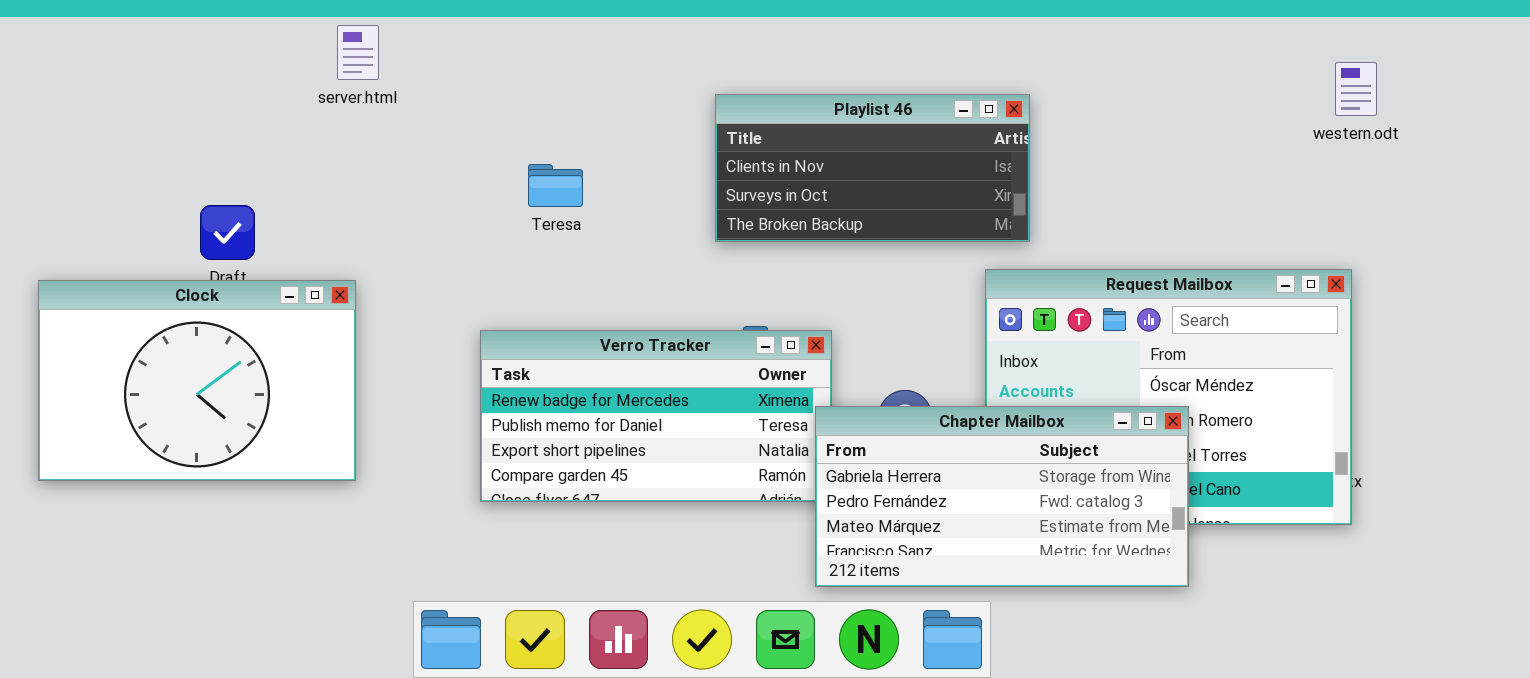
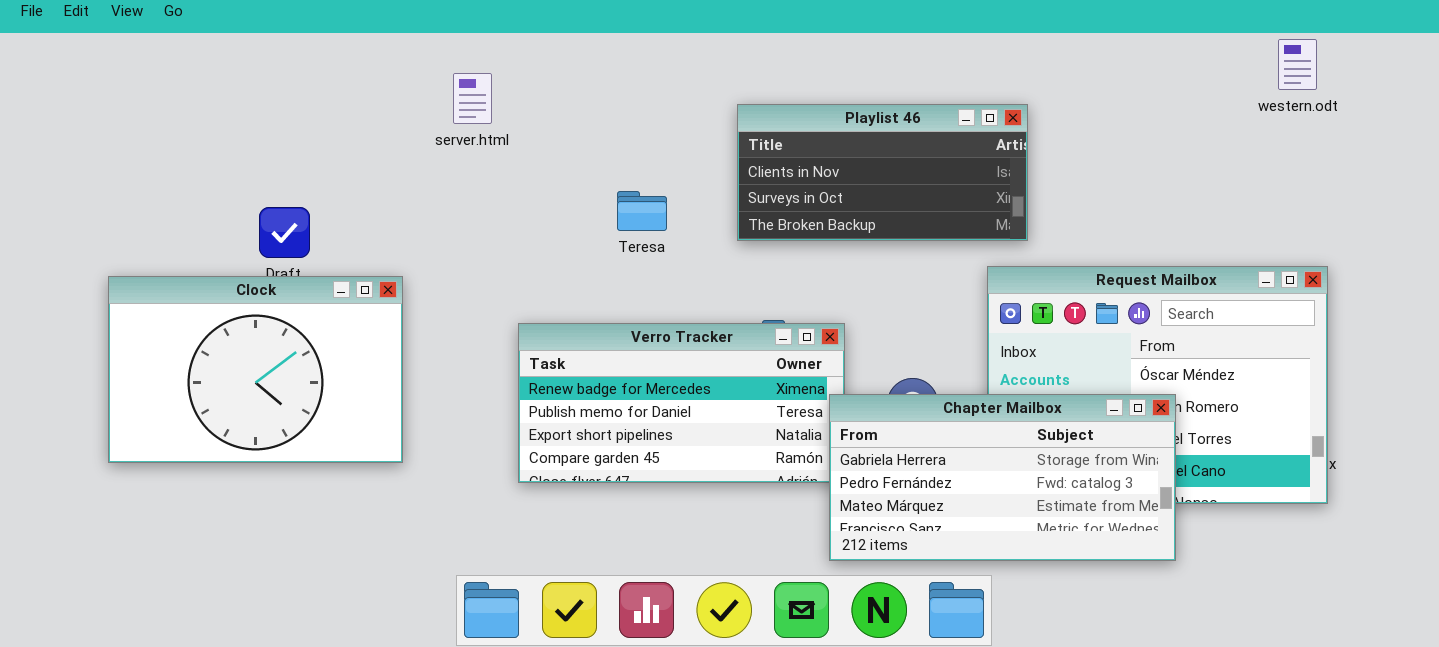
server.html: [337,25,379,80] -> [453,73,492,124], moved
western.odt: [1335,62,1377,116] -> [1278,39,1317,90], moved
Teresa: [528,164,583,207] -> [617,191,667,231], moved

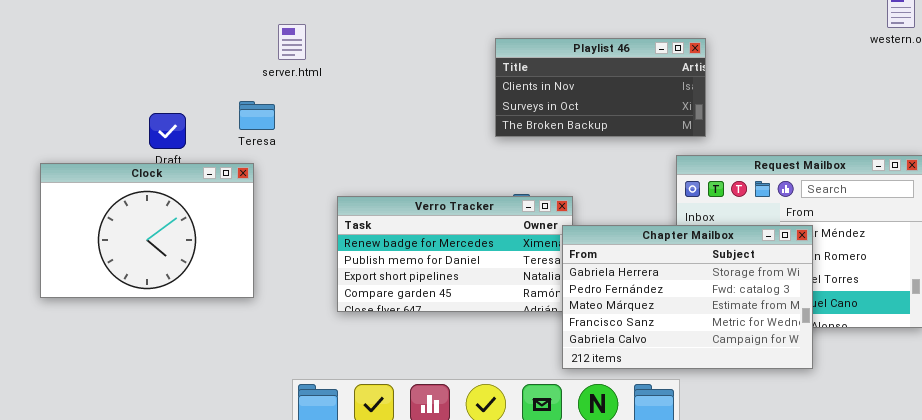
server.html: [453,73,492,124] -> [278,24,306,60], moved
Teresa: [617,191,667,231] -> [239,101,275,130], moved
Chapter Mailbox: [829,394,1176,561] -> [562,225,813,369], resized

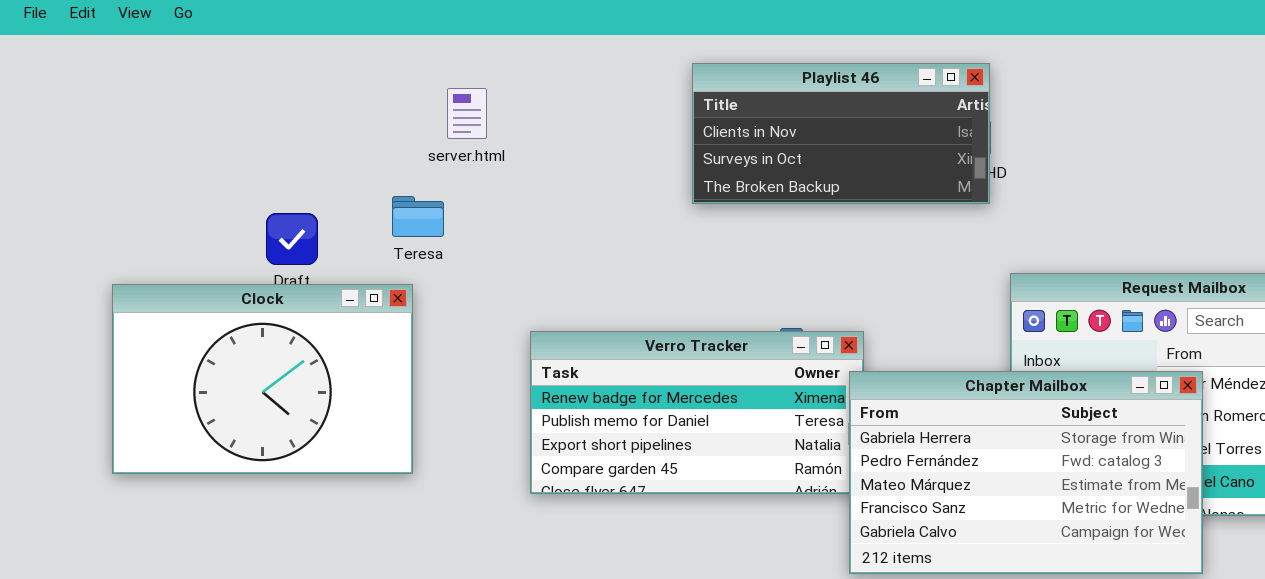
Playlist 46: [495,38,706,137] -> [692,63,990,204], moved

